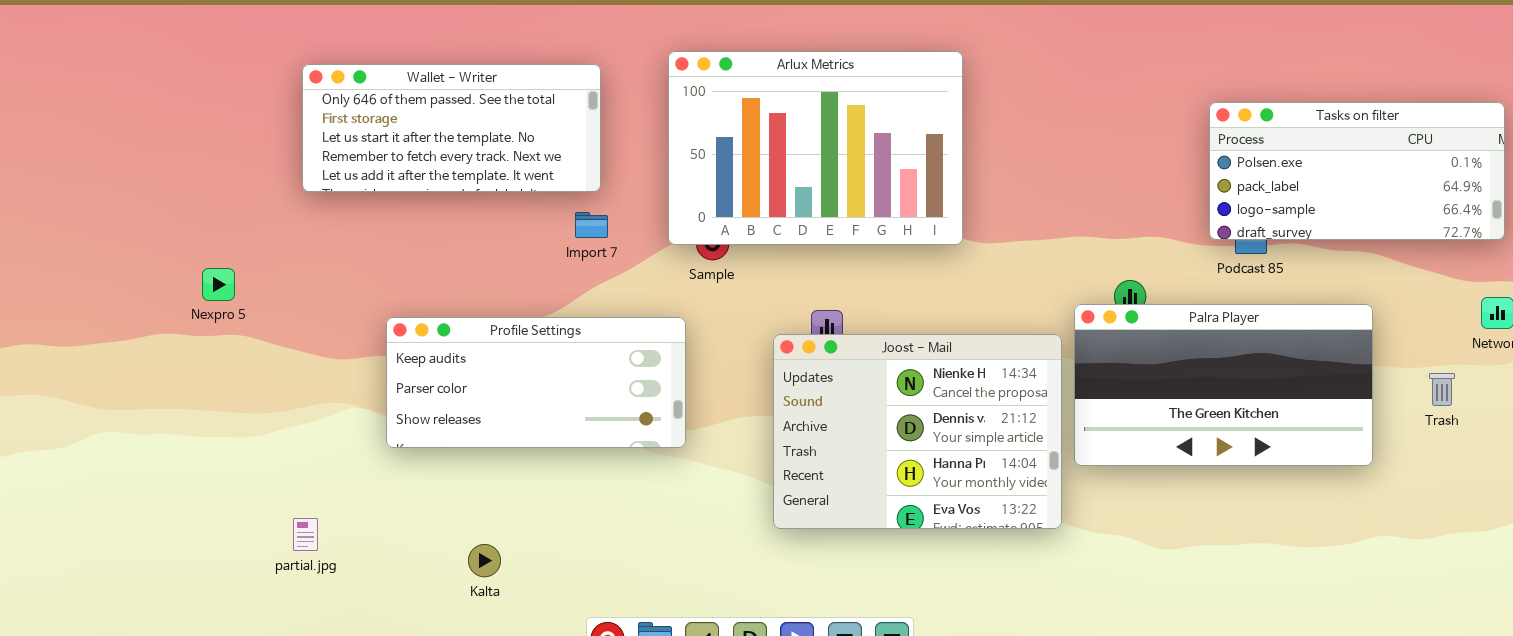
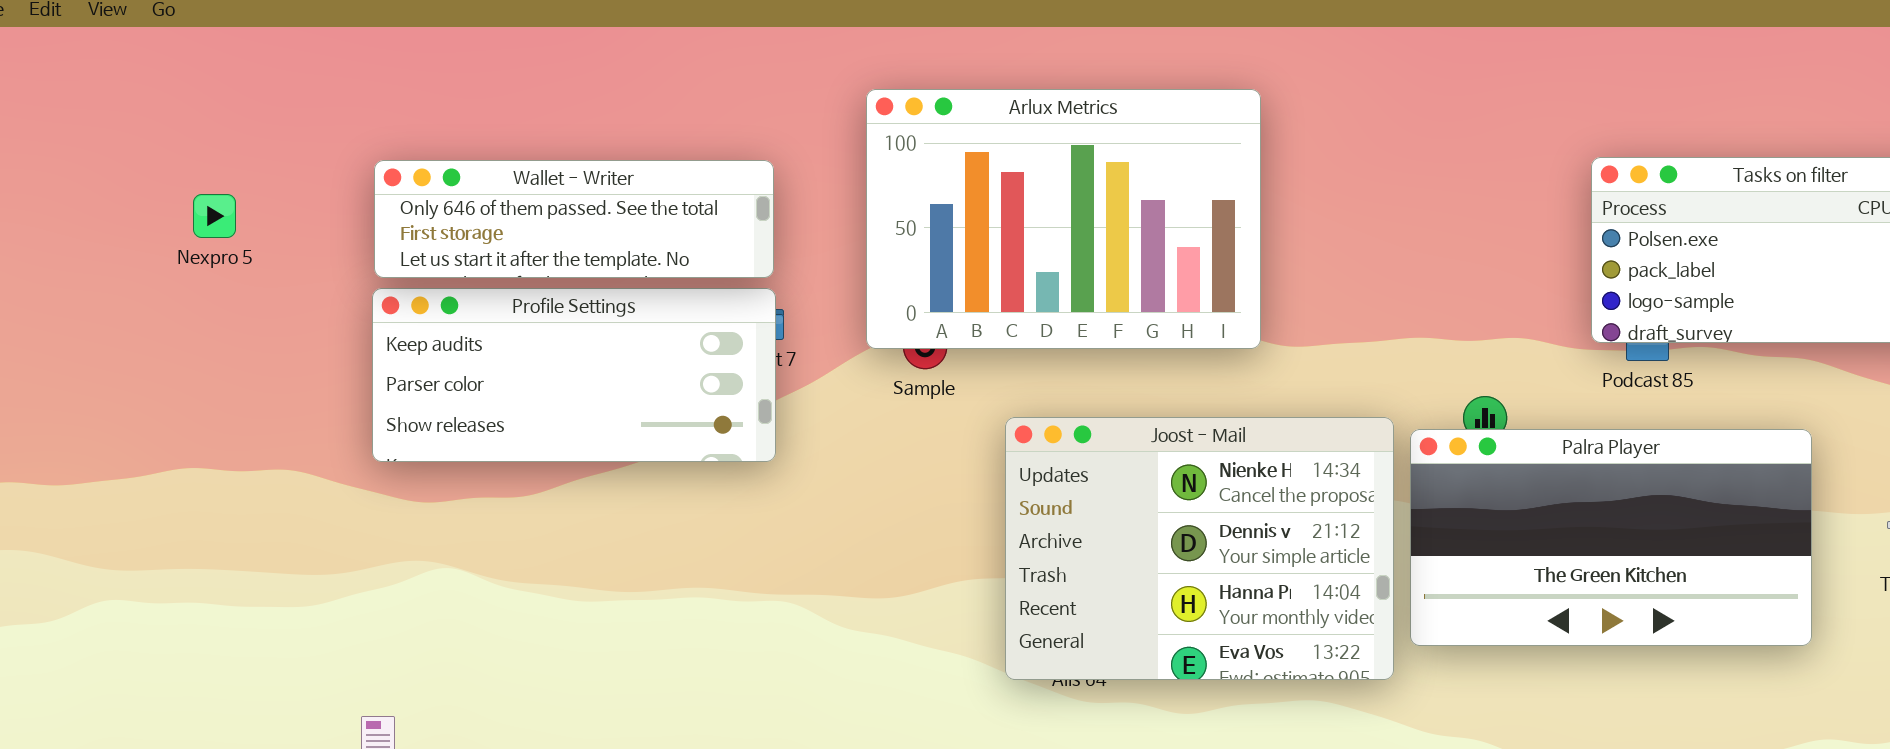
Wallet - Writer: [302,64,601,192] -> [374,160,774,278], resized
Nexpro 5: [202,268,235,301] -> [193,194,236,238], moved
Profile Settings: [386,317,686,448] -> [372,288,776,462], moved
Joost - Mail: [773,334,1062,529] -> [1005,417,1394,680], moved

